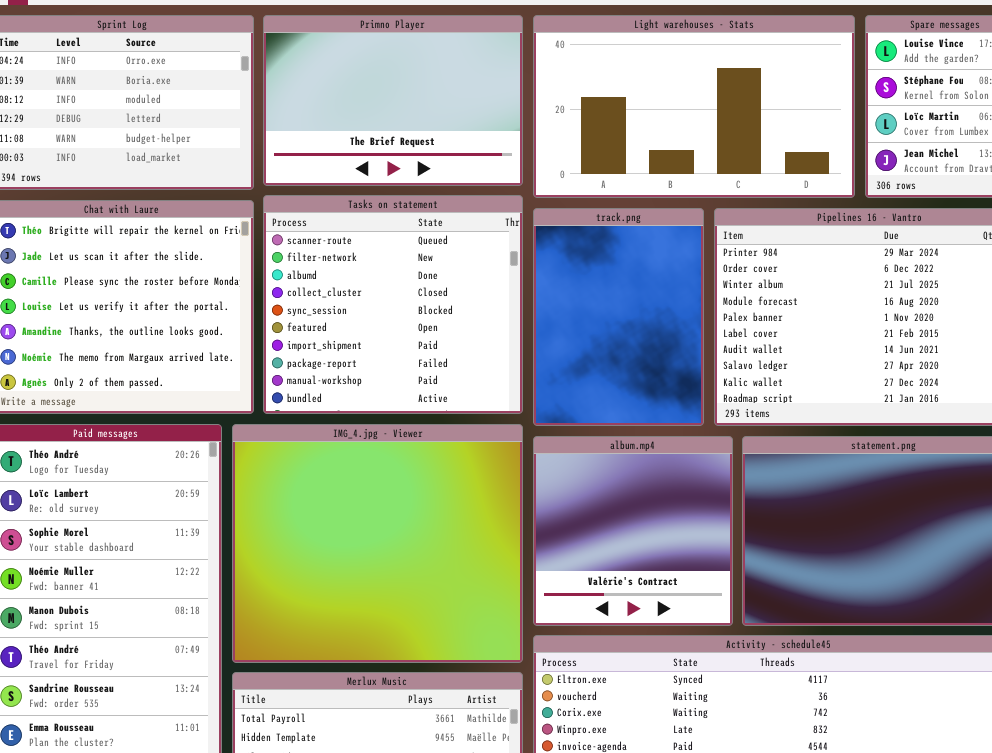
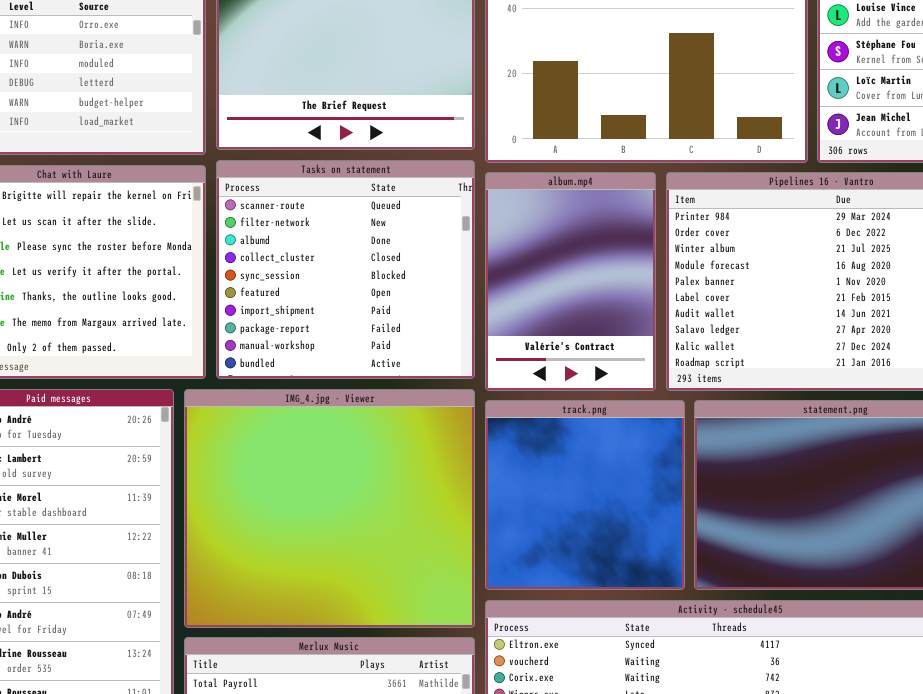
track.png: [533,208,704,426] -> [485,400,685,590], moved, resized
album.mp4: [533,436,733,626] -> [485,172,656,391], moved, resized

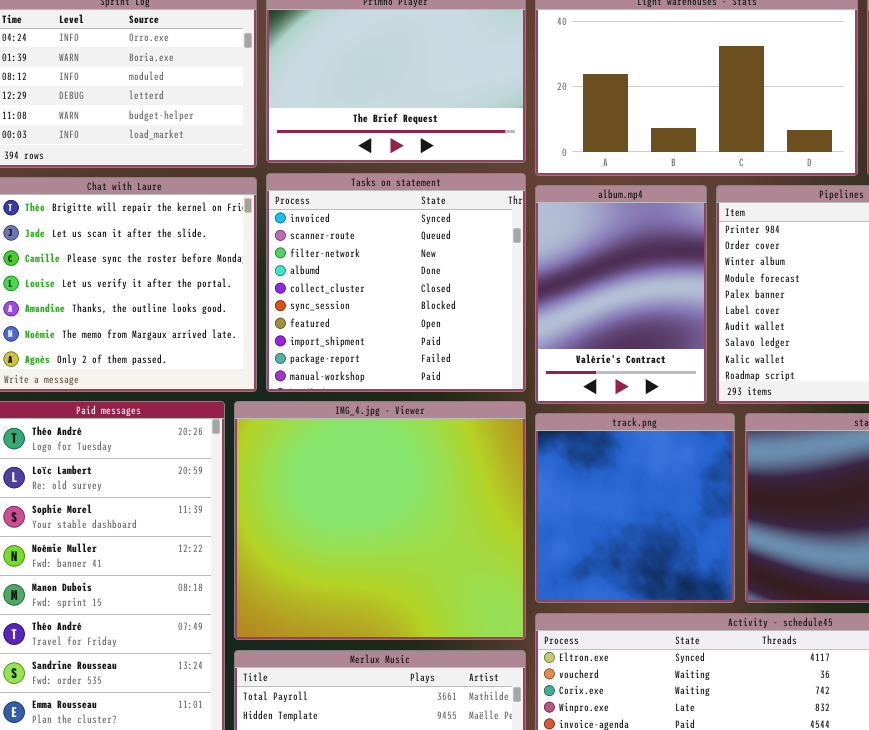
Tasks on statement: [216,160,475,379] -> [266,173,526,392], scrolled up 1 row

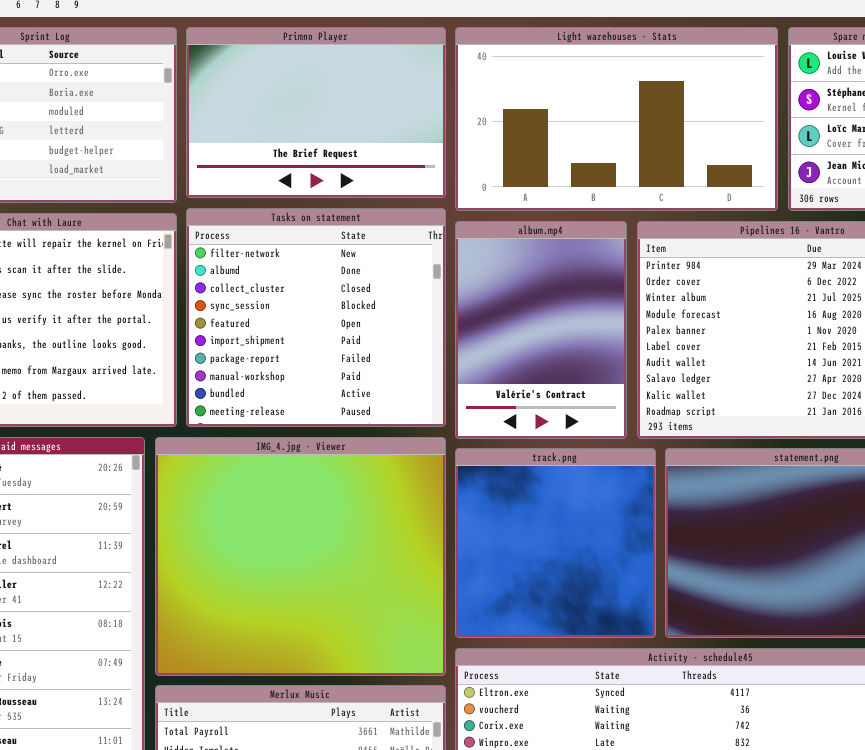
Tasks on statement: [266,173,526,392] -> [186,208,446,427], scrolled down 2 rows

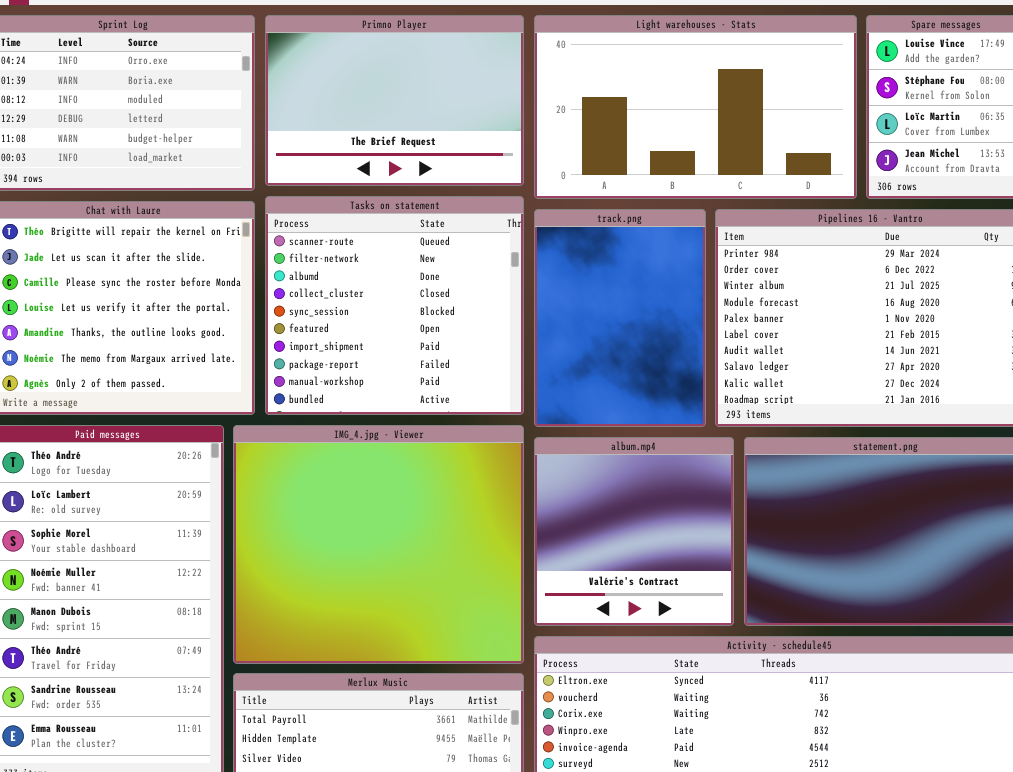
Tasks on statement: [186,208,446,427] -> [265,196,524,415], scrolled up 1 row
album.mp4: [455,221,627,439] -> [534,437,734,626], moved, resized
track.png: [455,448,656,638] -> [534,209,706,427], moved, resized

